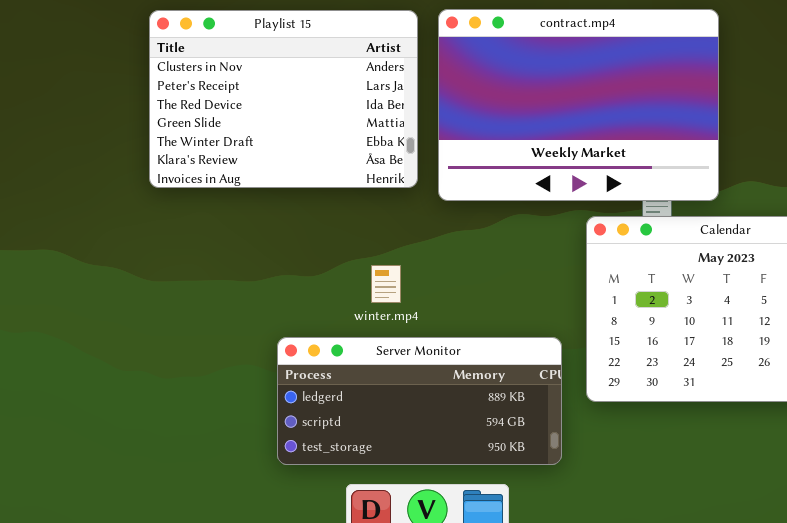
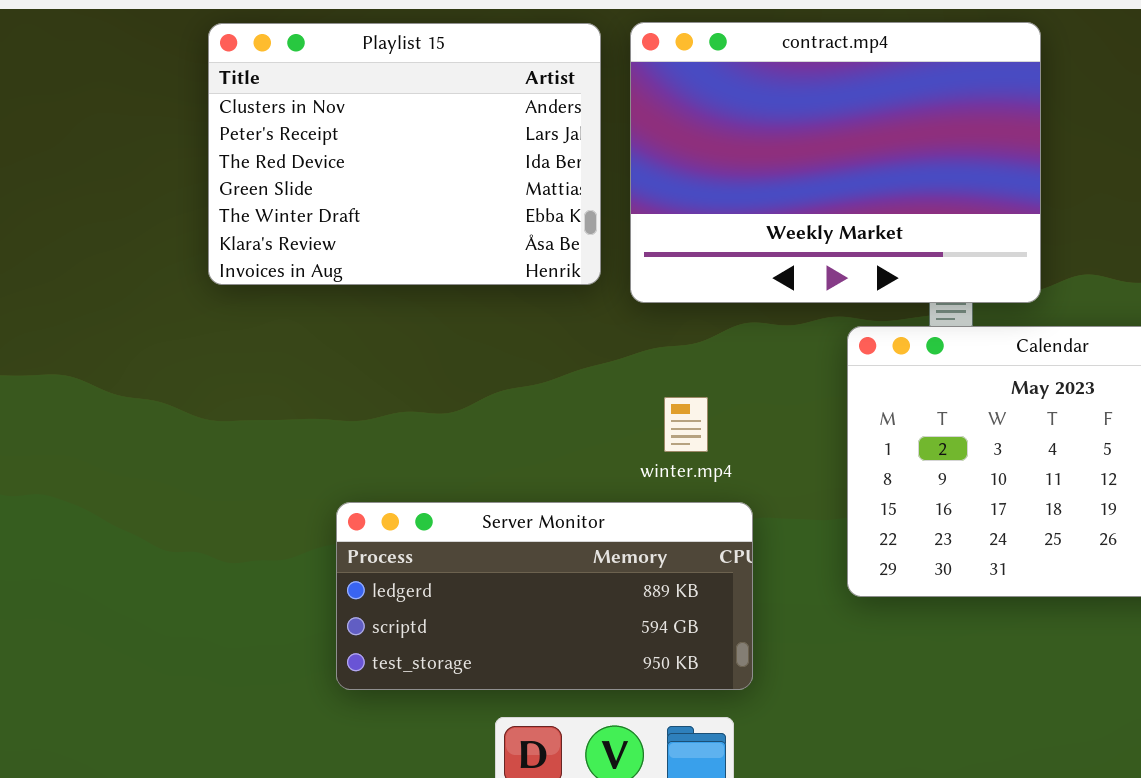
winter.mp4: [371,265,401,303] -> [664,397,708,452], moved
Server Monitor: [277,337,562,465] -> [336,502,753,690], moved

